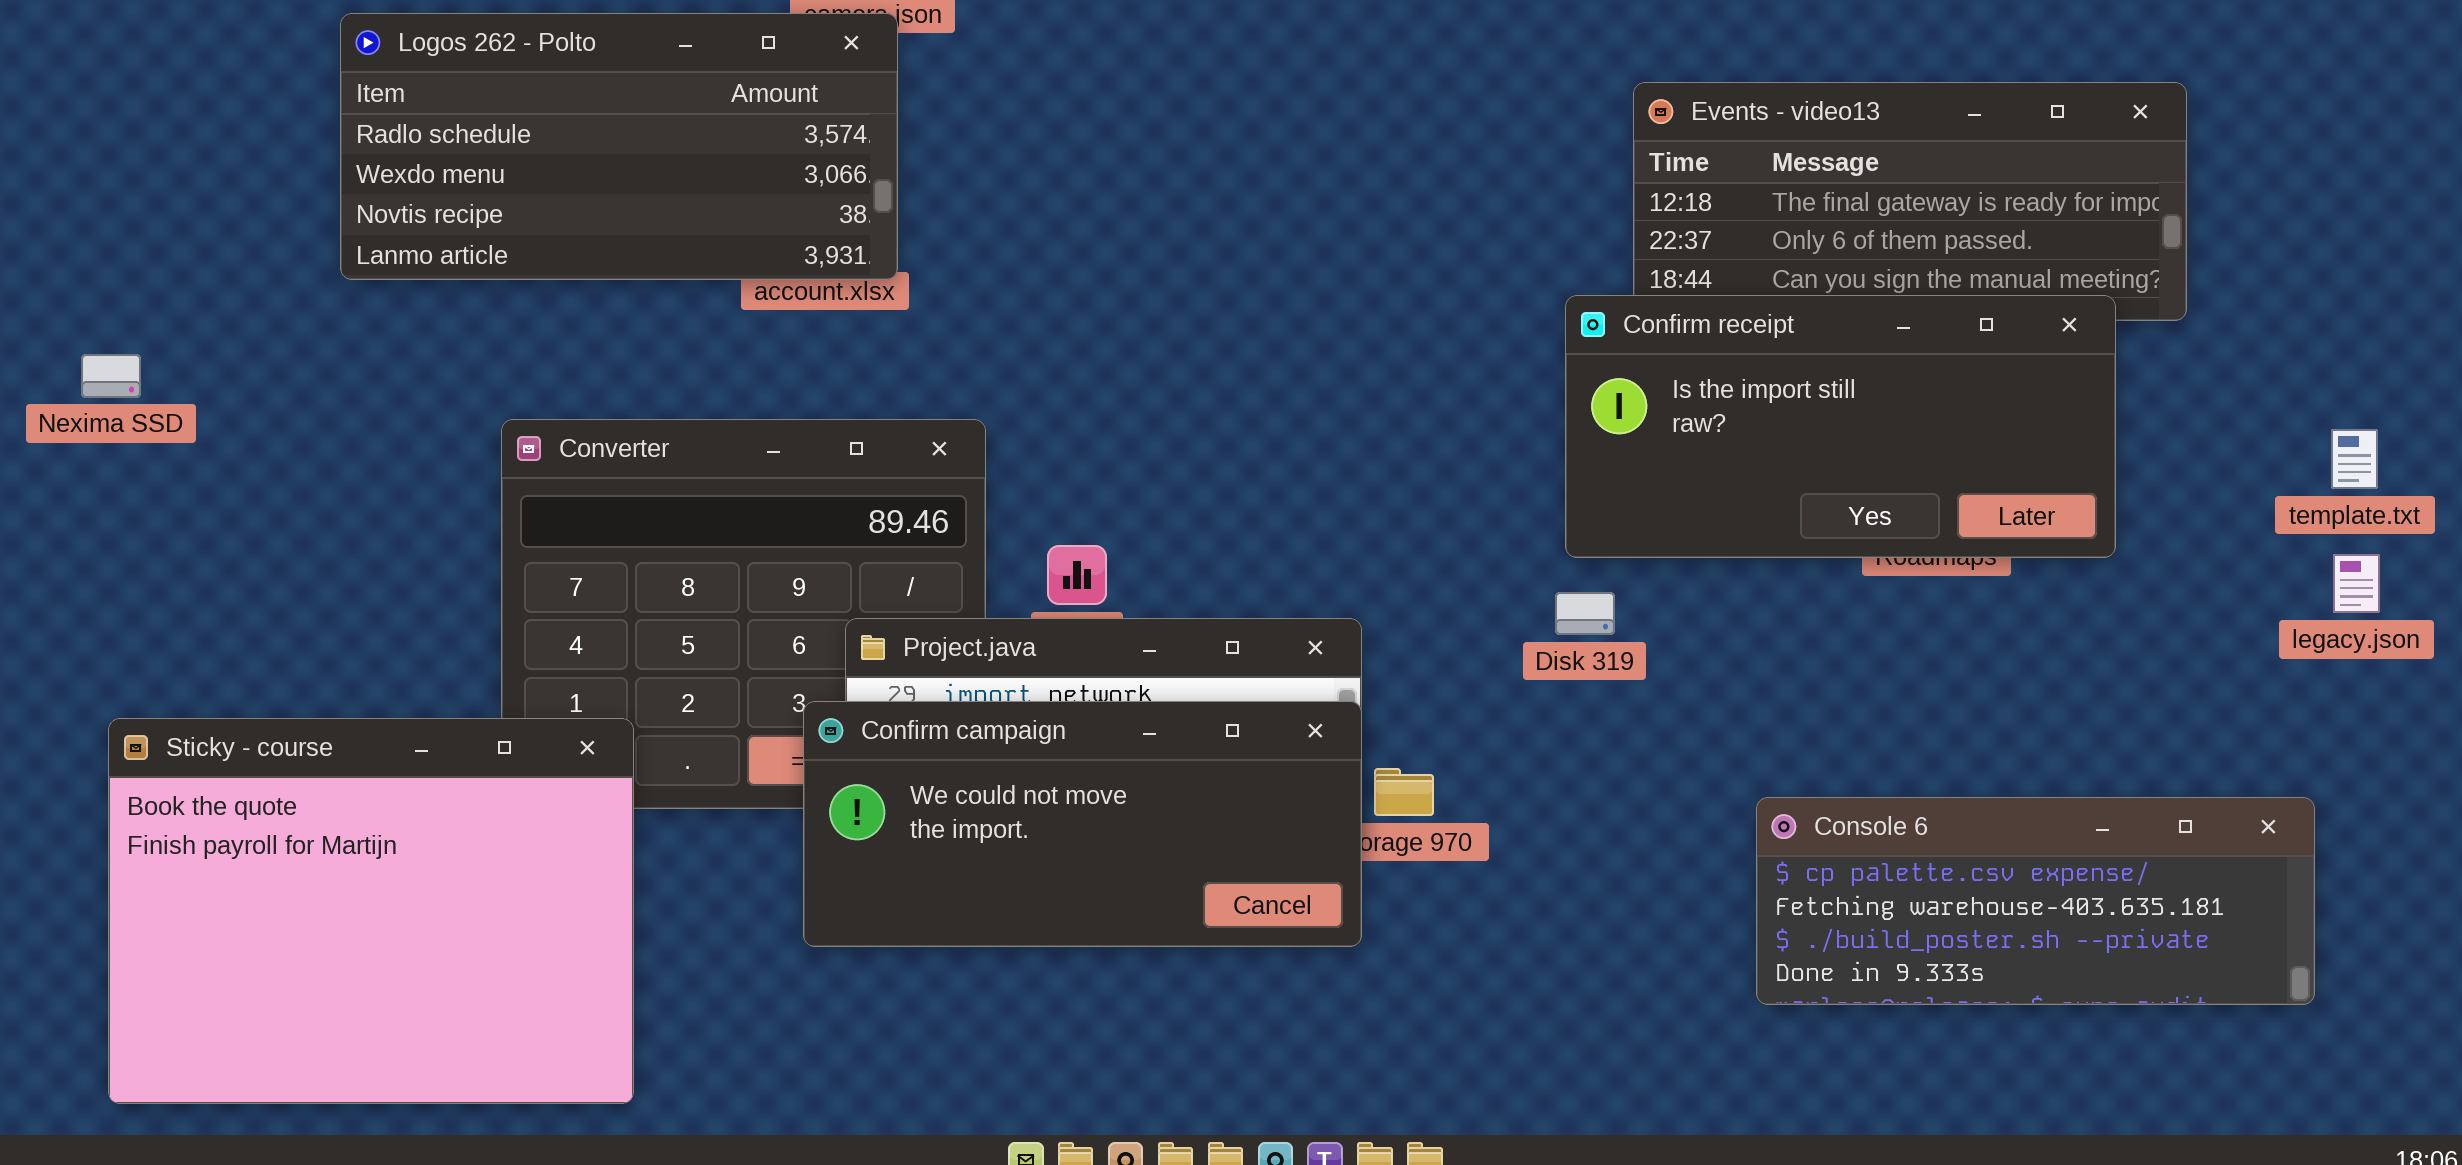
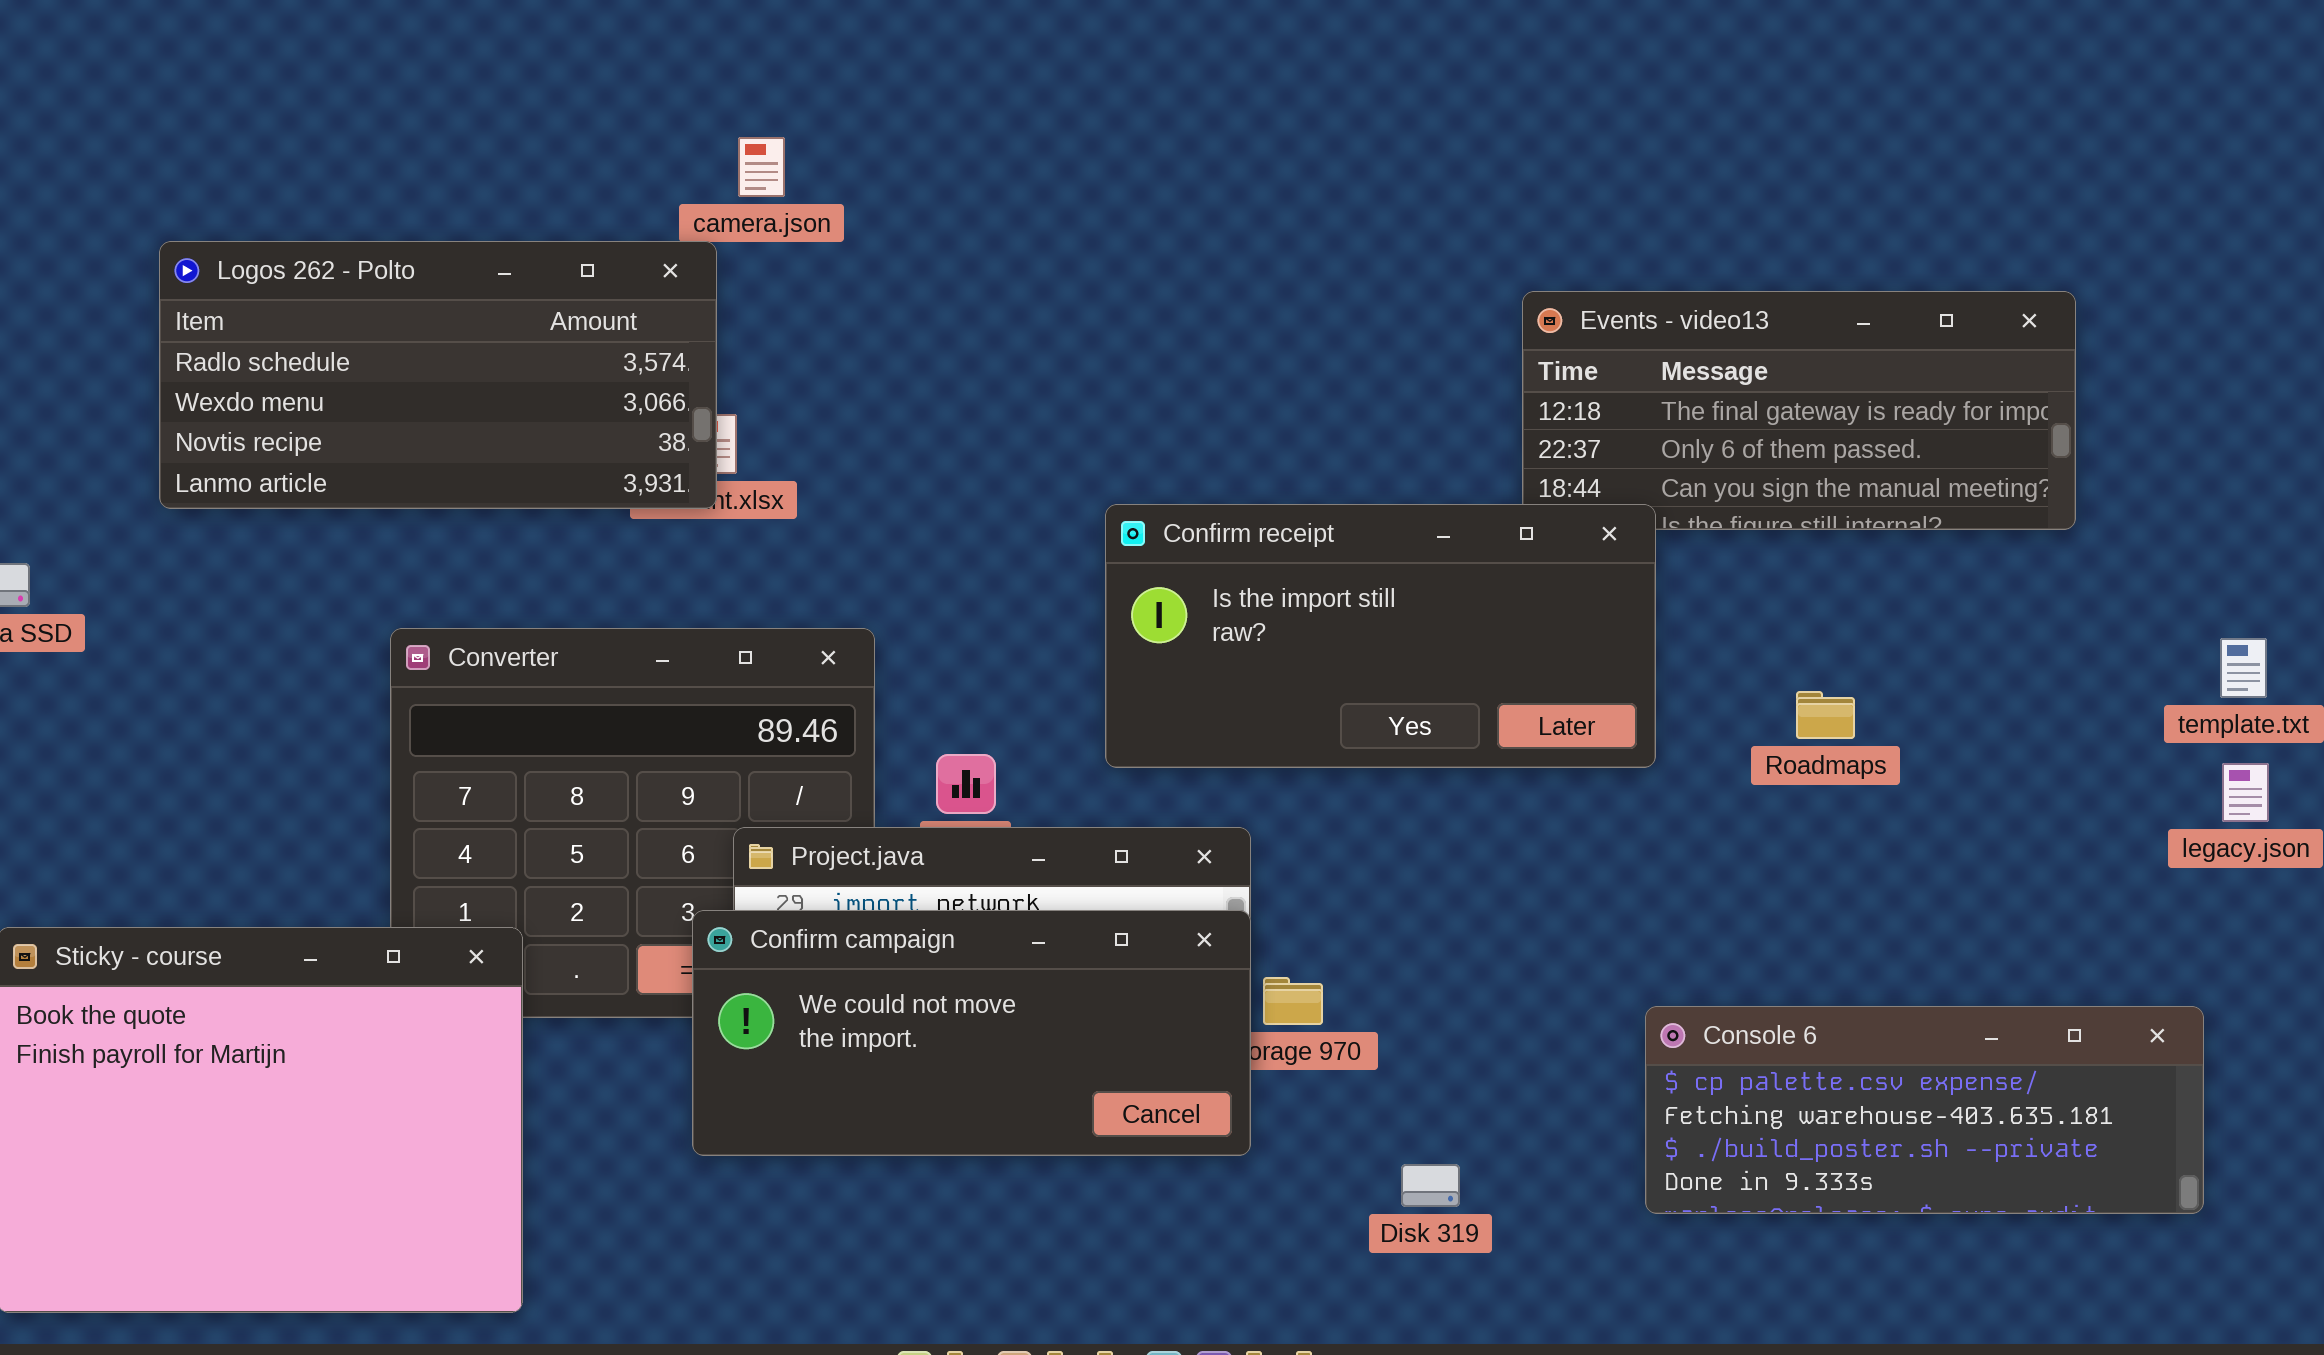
Logos 262 - Polto: [340,13,898,280] -> [159,241,717,509], moved
Confirm receipt: [1565,295,2116,558] -> [1105,504,1656,768], moved
Disk 319: [1555,592,1615,635] -> [1401,1164,1460,1207], moved

